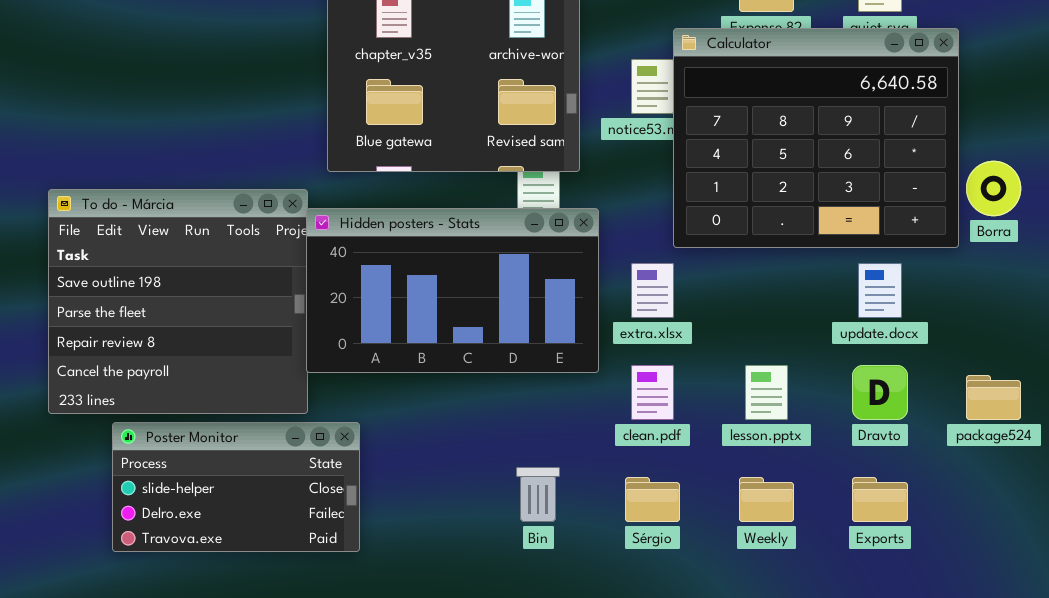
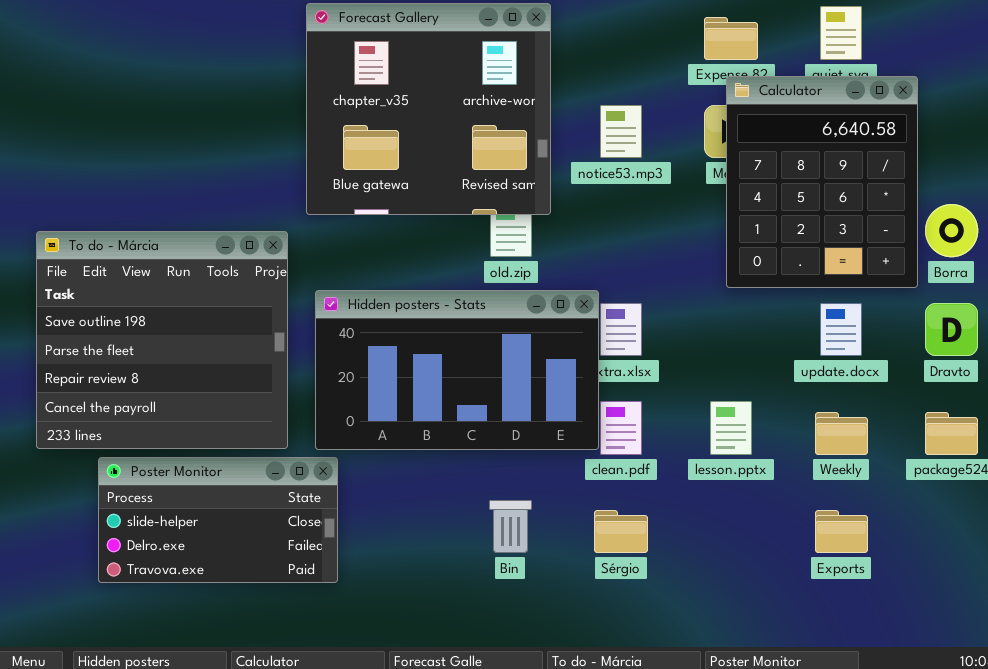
Calculator: [673,28,959,248] -> [726,76,918,288], resized
Hidden posters - Stats: [306,208,599,373] -> [315,290,599,450], moved
Dravto: [852,365,908,420] -> [925,303,978,356], moved
Weekly: [739,477,794,522] -> [815,412,868,455], moved

